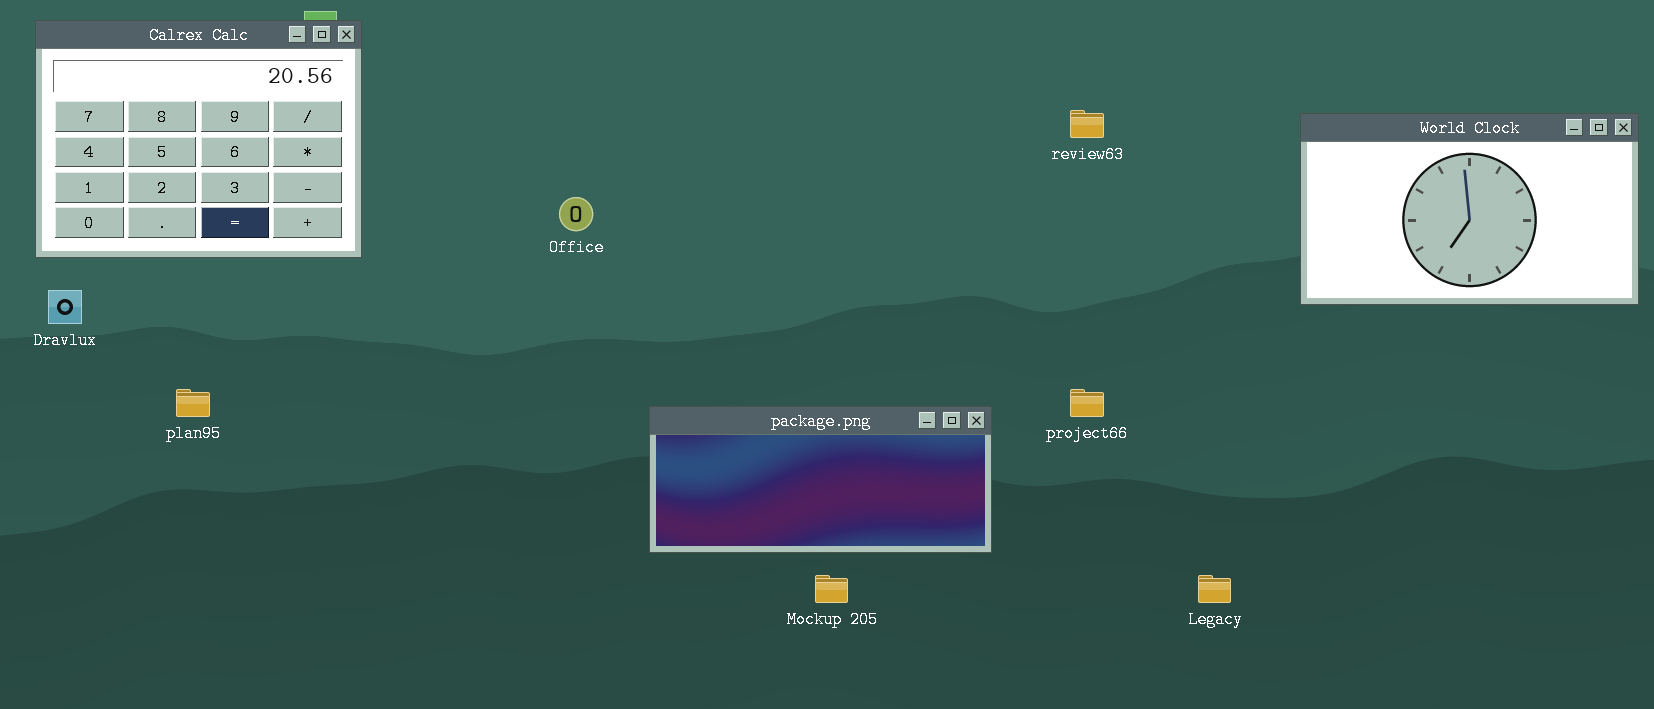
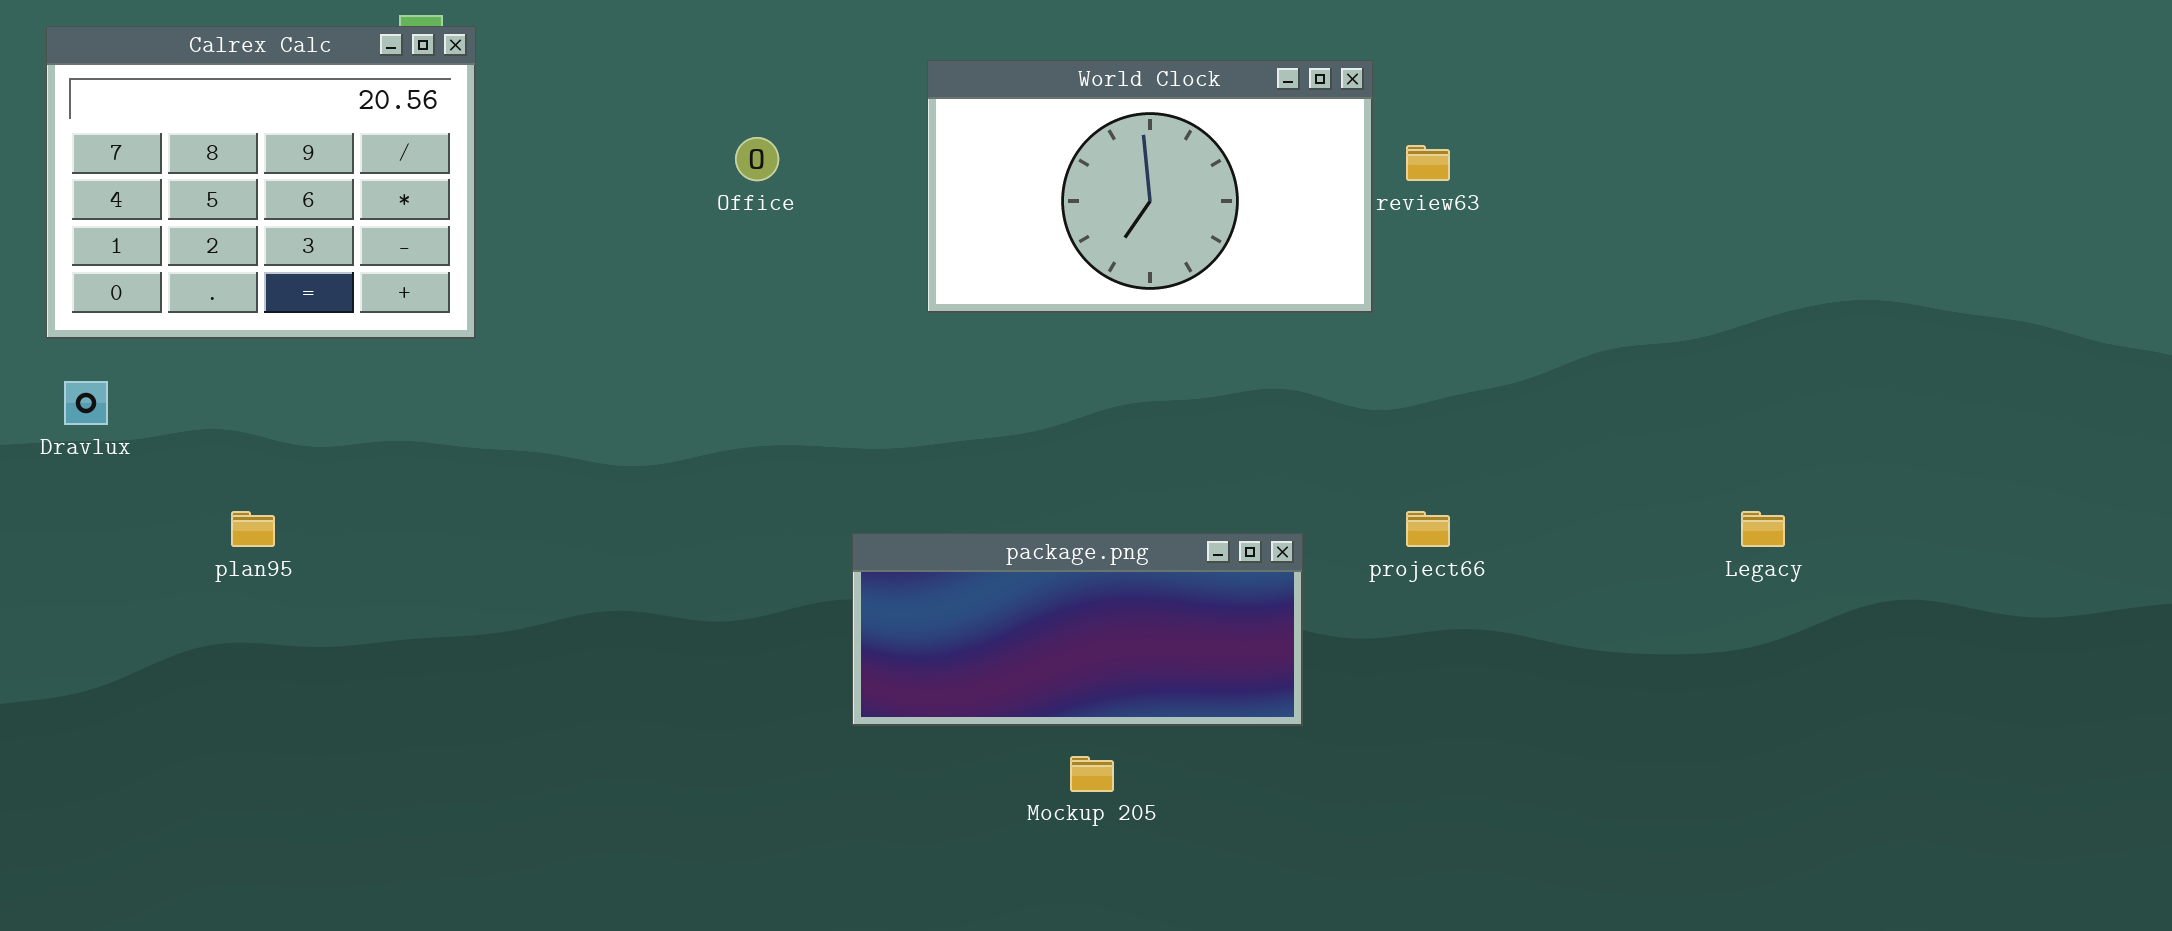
World Clock: [1300,113,1639,305] -> [927,60,1373,313], moved
Office: [559,197,593,231] -> [735,137,779,181], moved
Legacy: [1198,575,1231,603] -> [1741,511,1785,547], moved

